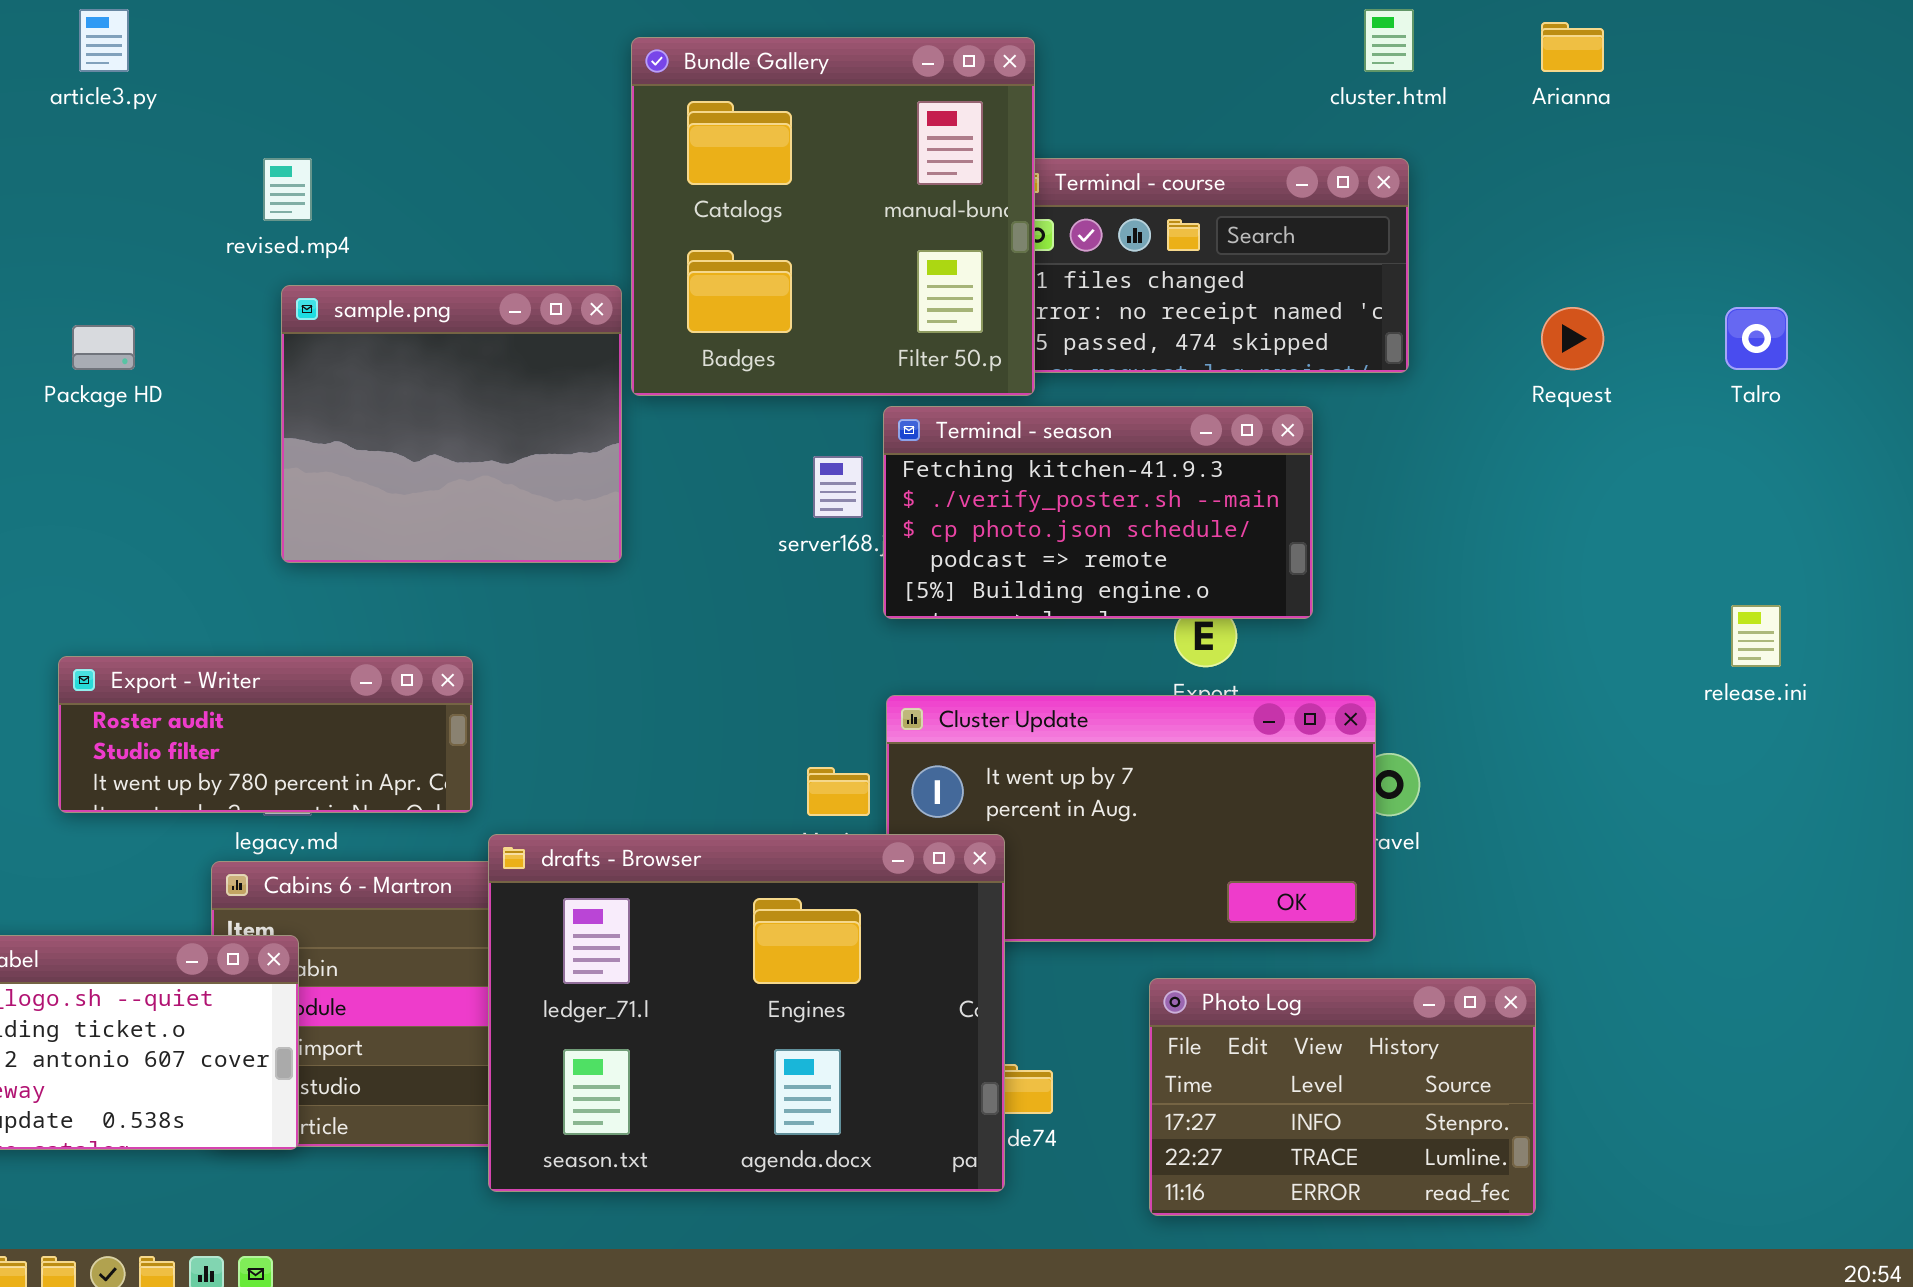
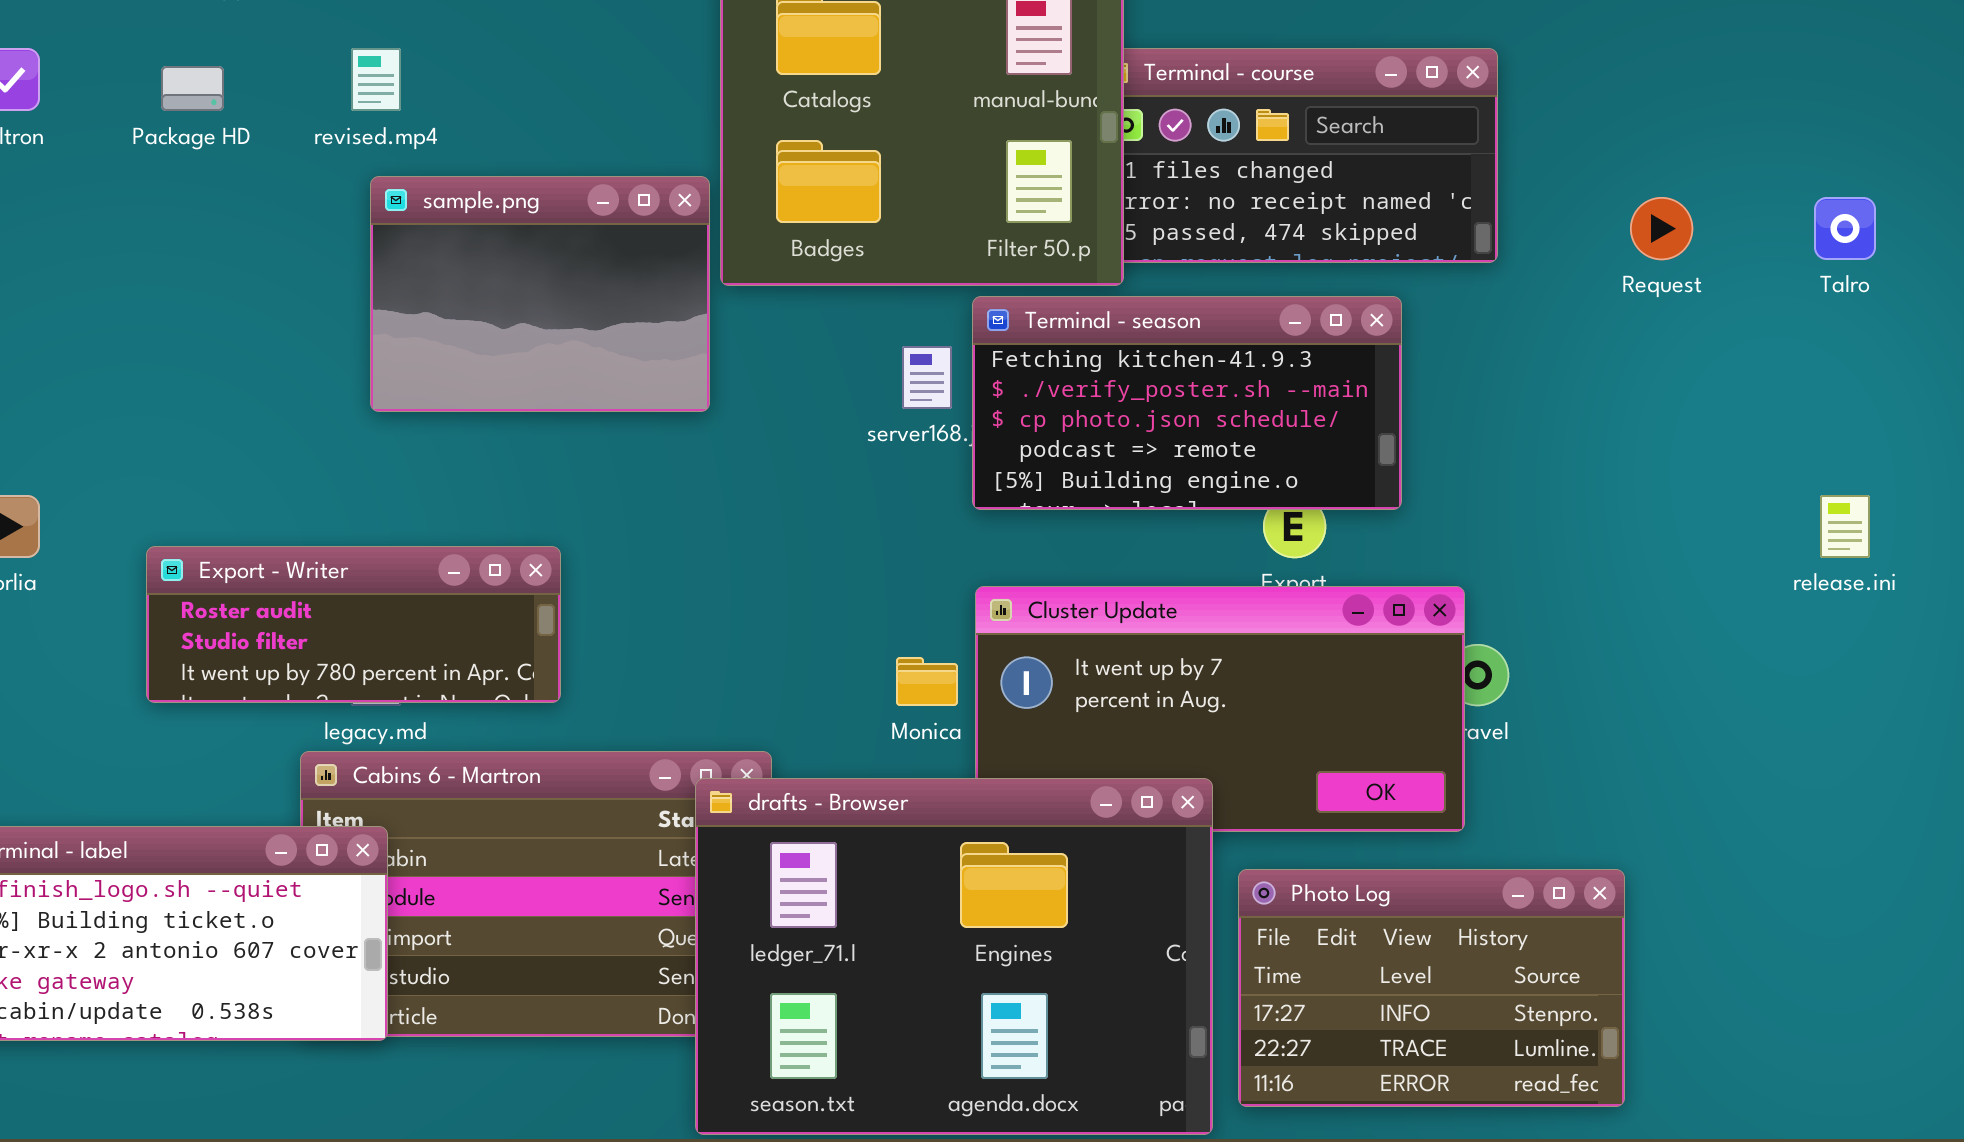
sample.png: [281,285,622,563] -> [370,176,710,412], resized
Package HD: [72,325,135,370] -> [161,66,224,111], moved
drafts - Browser: [488,834,1005,1192] -> [695,778,1213,1135], moved

